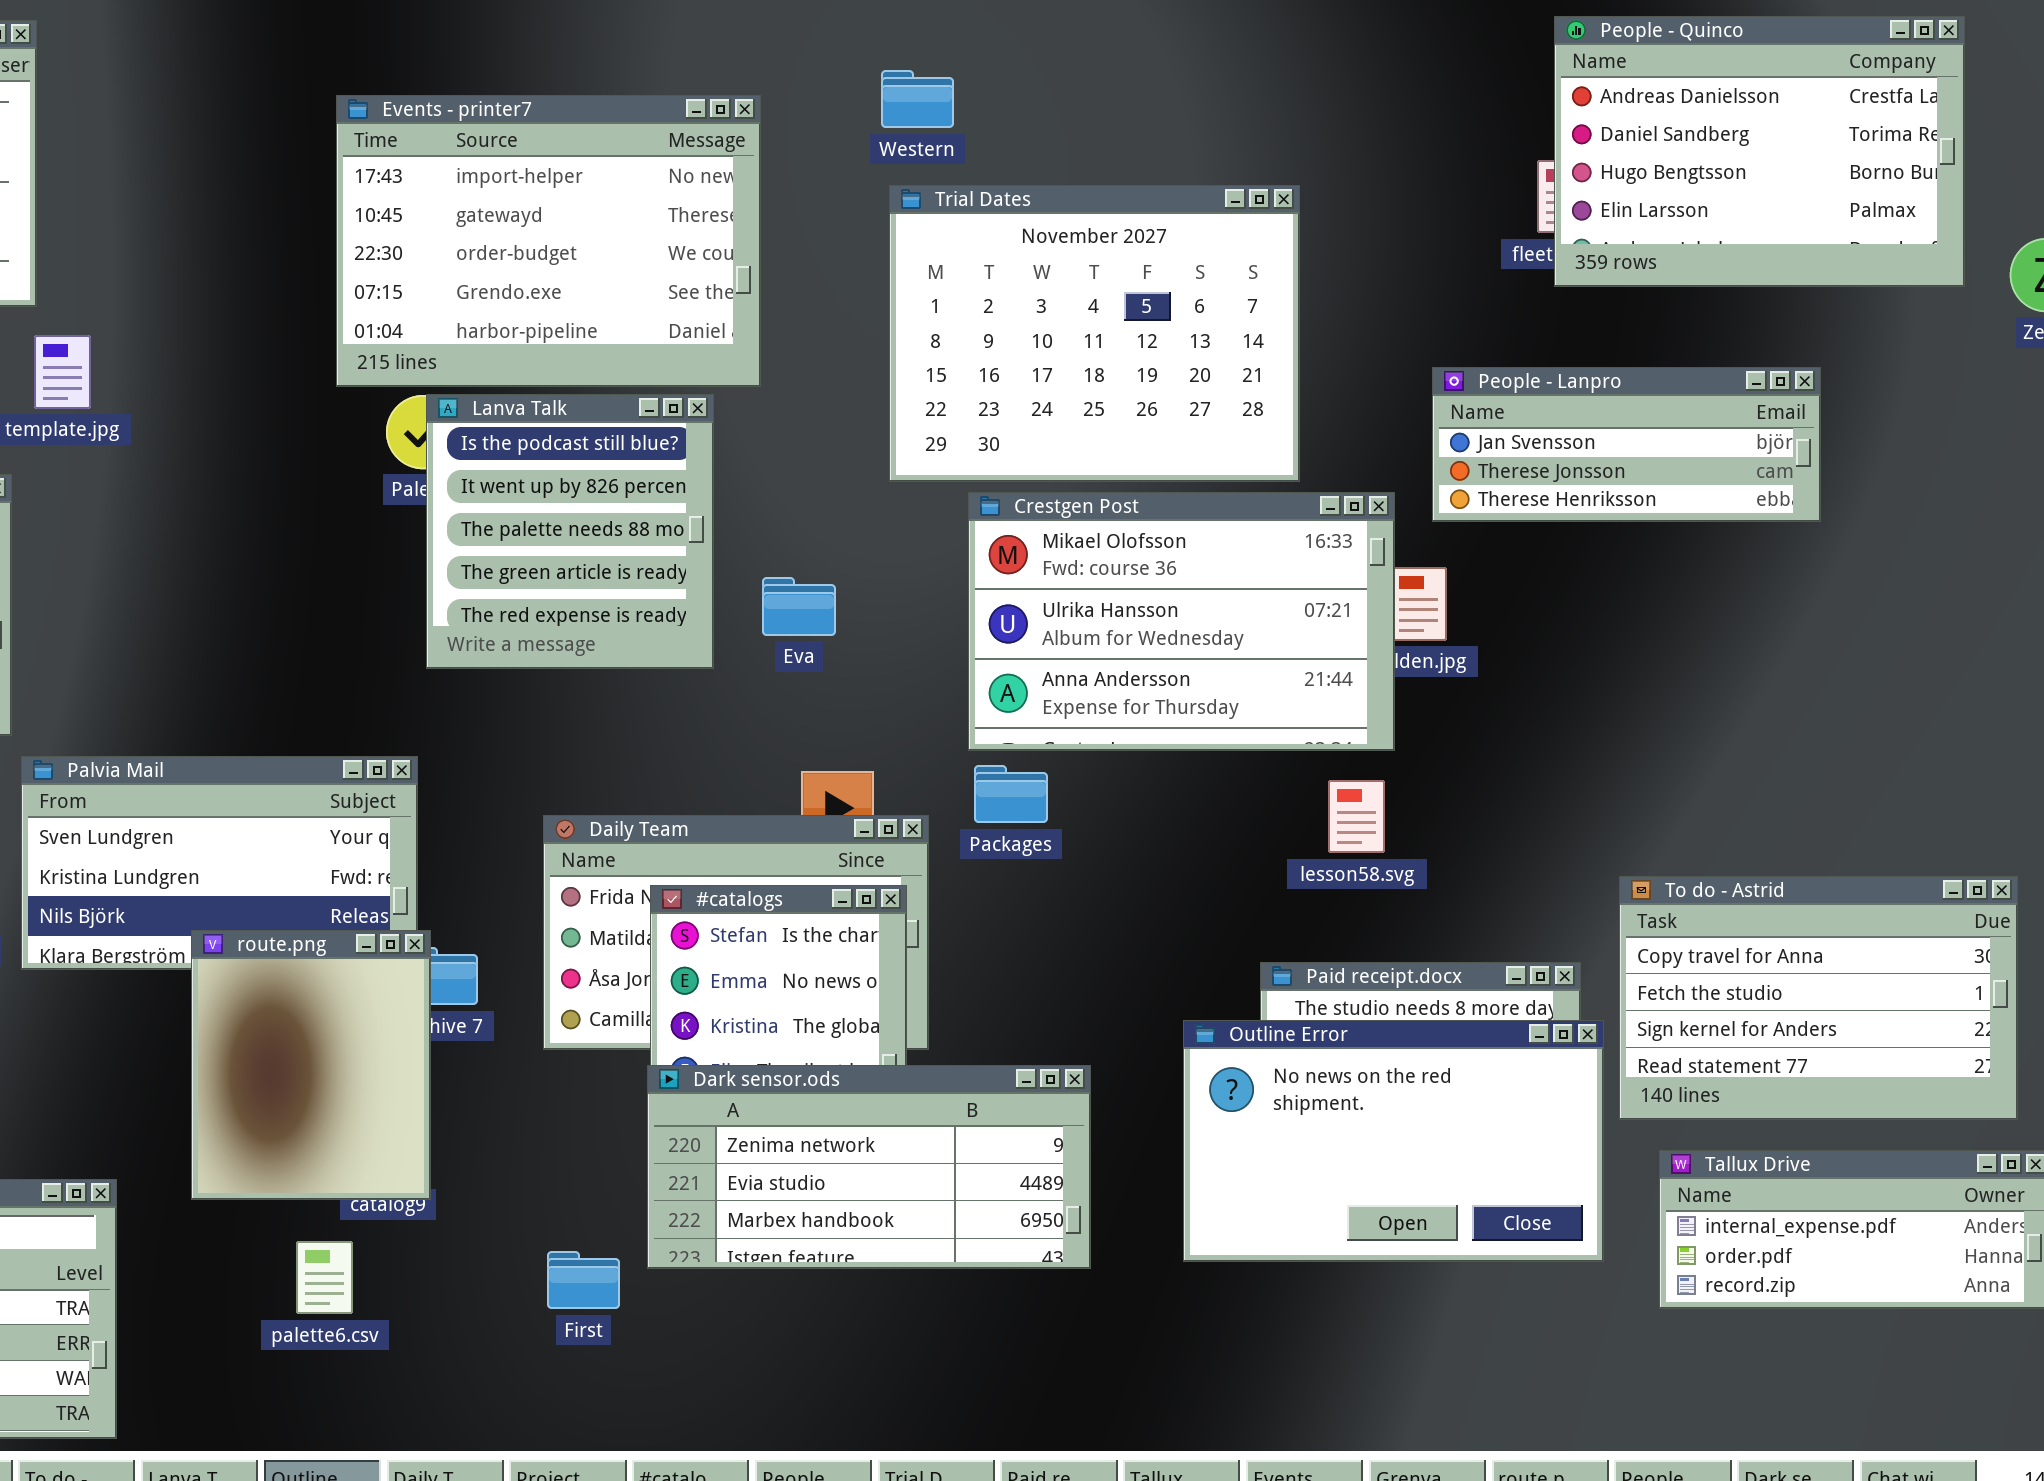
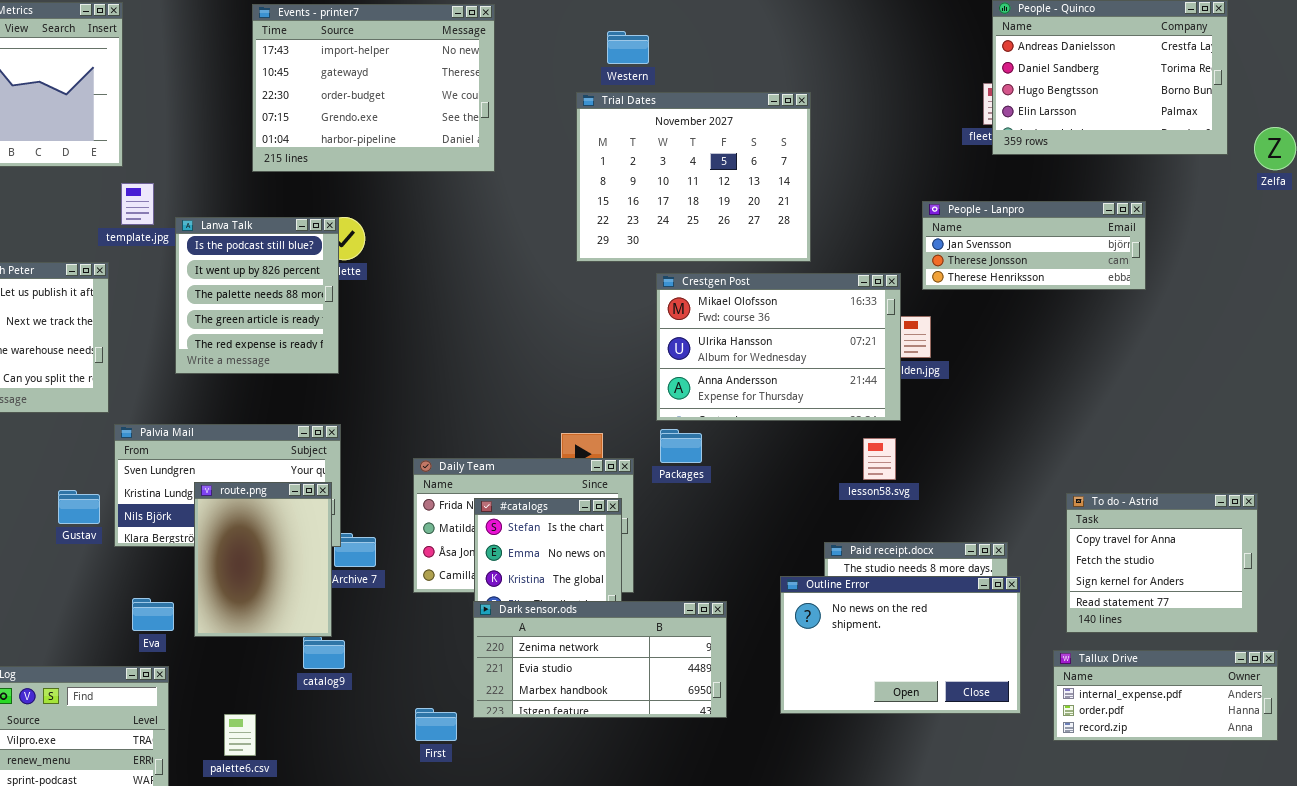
Events - printer7: [336,95,761,387] -> [252,4,495,172], moved
Trial Dates: [889,185,1300,482] -> [576,92,811,262], moved
Lanva Talk: [426,394,714,669] -> [175,217,339,374], moved
Eva: [762,577,836,636] -> [132,598,174,631], moved
To do - Astrid: [1619,876,2018,1120] -> [1066,493,1258,633], resized
route.png: [191,930,431,1200] -> [194,482,332,637], moved
palette6.csv: [296,1241,353,1314] -> [224,714,256,756], moved

